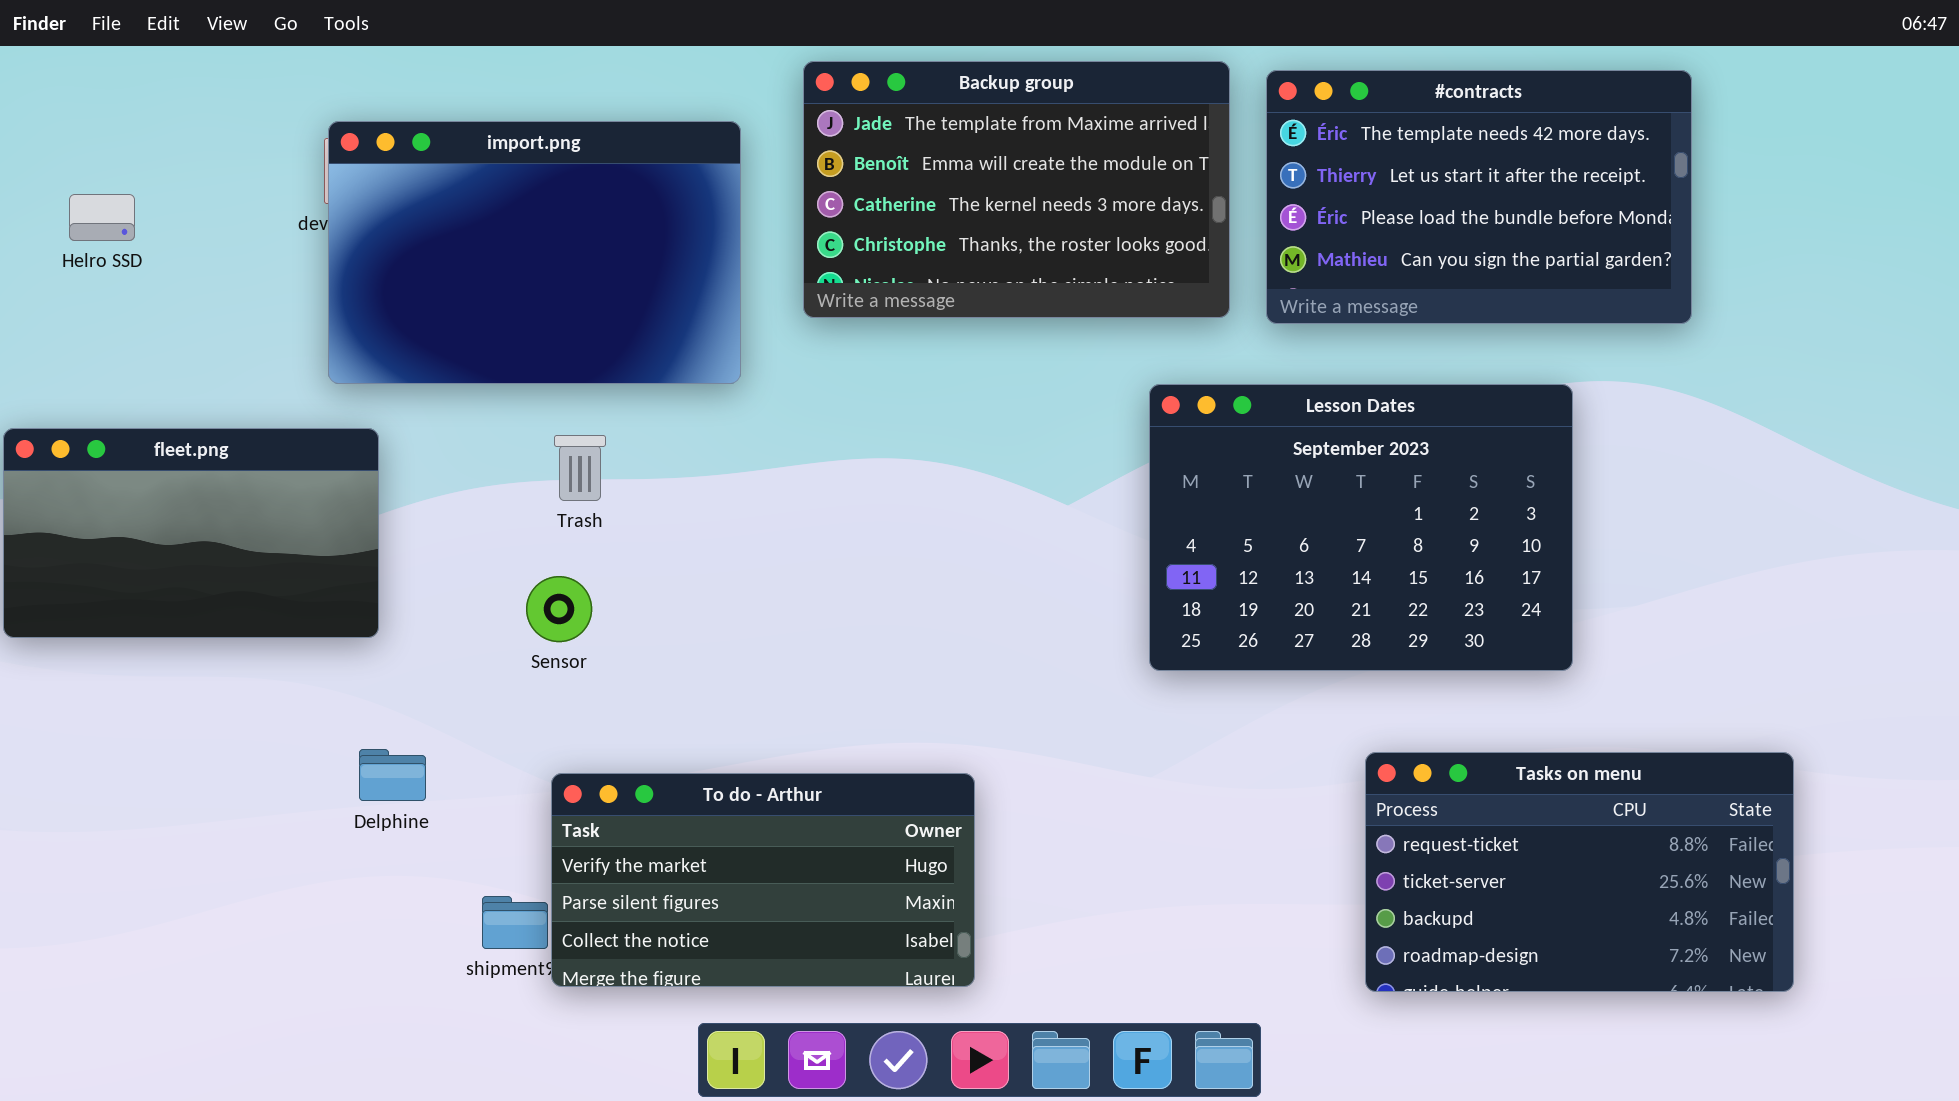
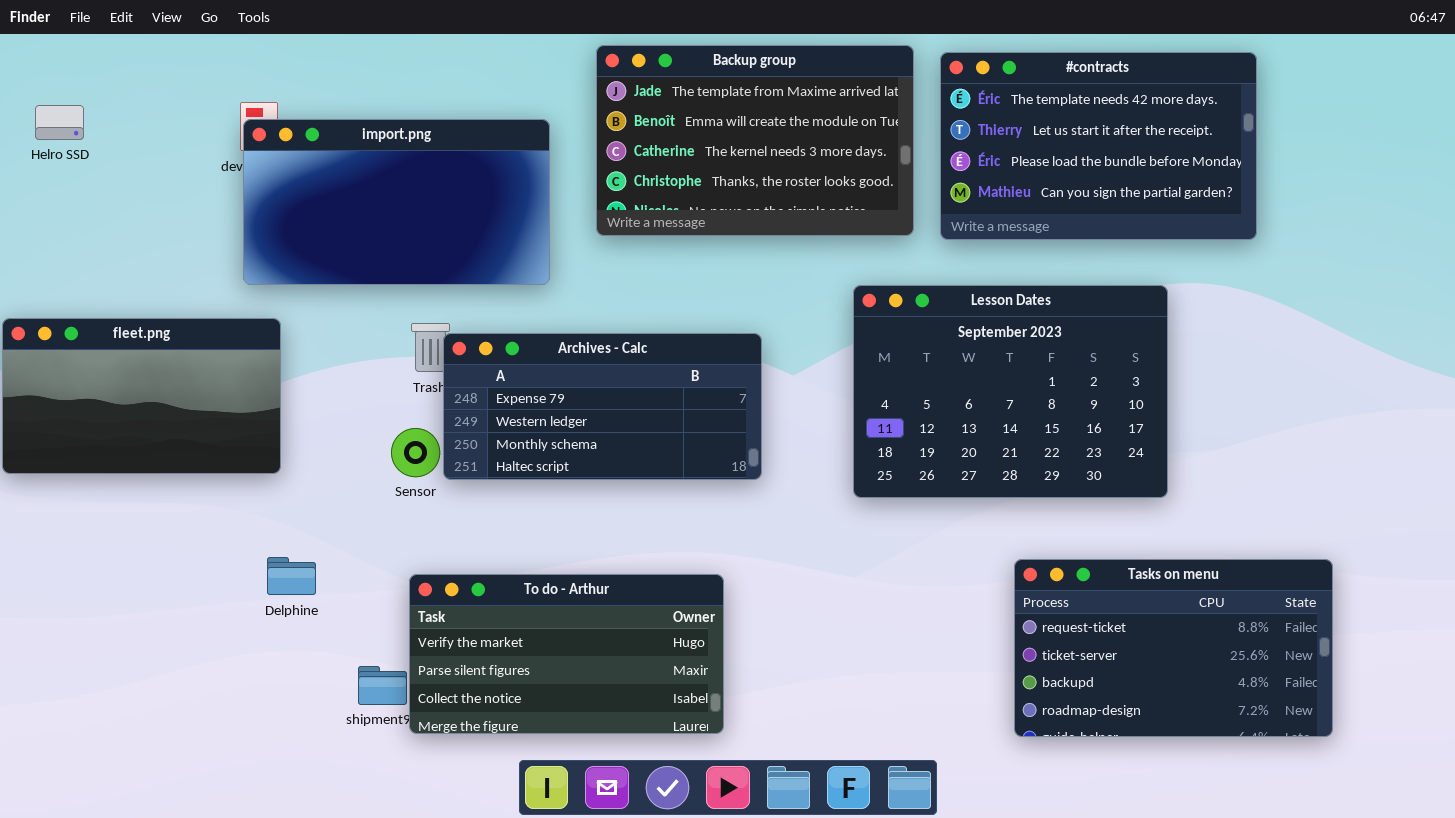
import.png: [328,121,741,384] -> [243,119,550,285], resized
Helro SSD: [69,194,135,241] -> [35,105,84,140], moved
Archives - Calc: none -> [443,333,762,480], opened

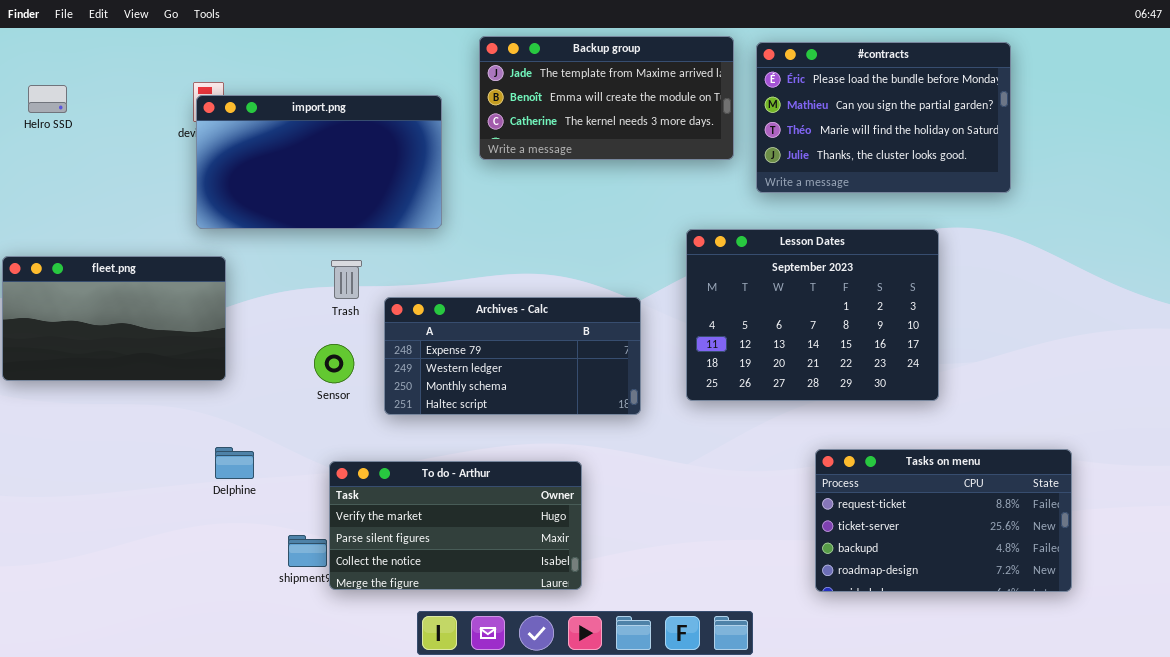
Backup group: [596,45,914,236] -> [479,36,734,160], resized
#contracts: [940,52,1257,240] -> [756,42,1011,193], scrolled down 2 rows
Archives - Calc: [443,333,762,480] -> [384,297,641,415], moved

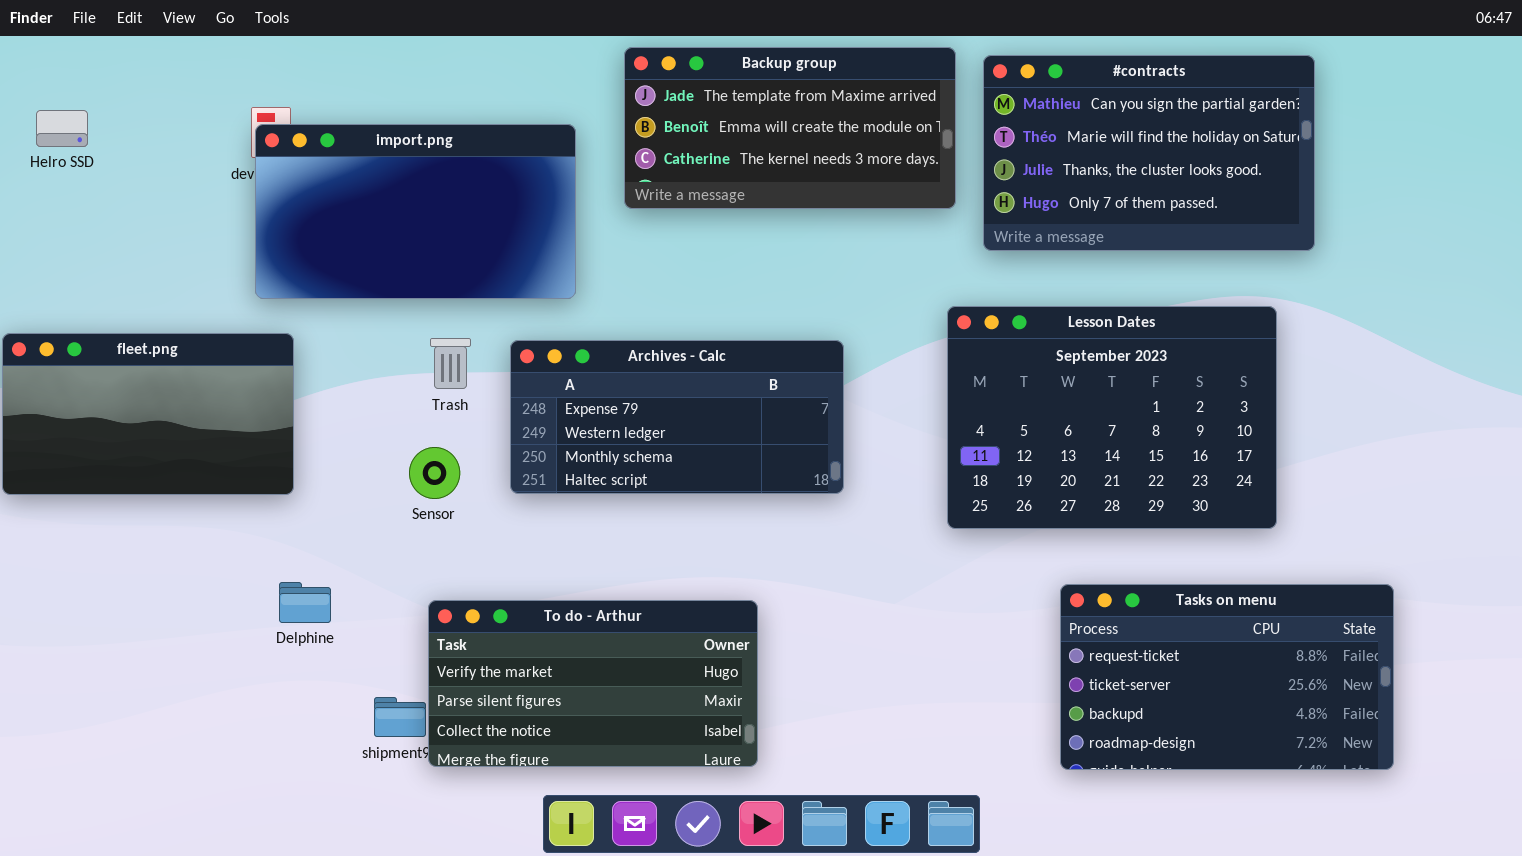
#contracts: [756,42,1011,193] -> [983,55,1315,251], scrolled down 1 row
Lesson Dates: [686,229,939,401] -> [947,306,1277,529], moved
Archives - Calc: [384,297,641,415] -> [510,340,844,494], moved

